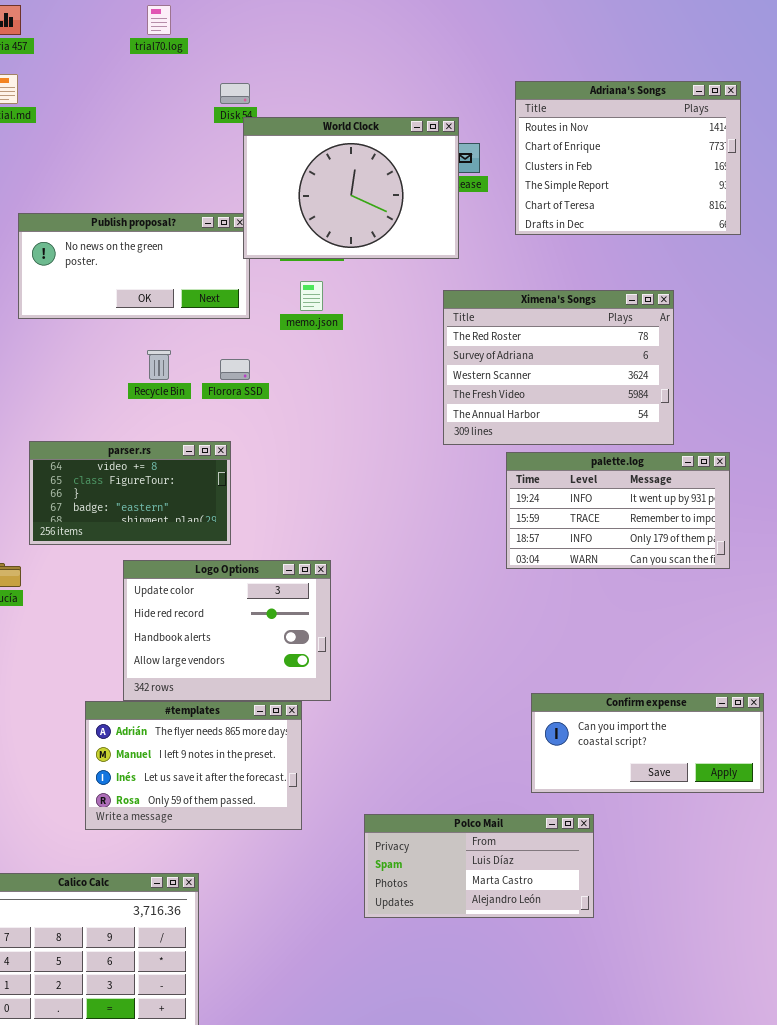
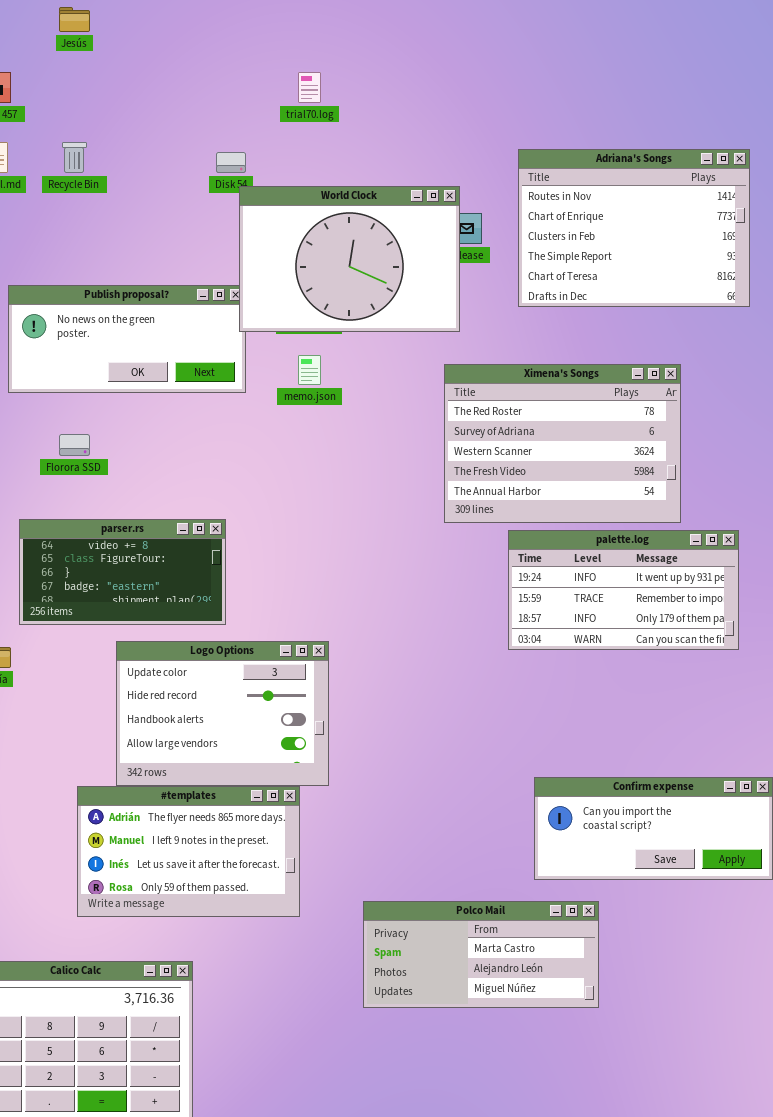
trial70.log: [147,5,171,35] -> [298,72,321,103], moved
Recycle Bin: [147,350,171,380] -> [62,142,87,173], moved
Florora SSD: [220,359,250,380] -> [59,434,90,456], moved
Polco Mail: [364,814,594,918] -> [363,901,599,1008], scrolled down 1 row

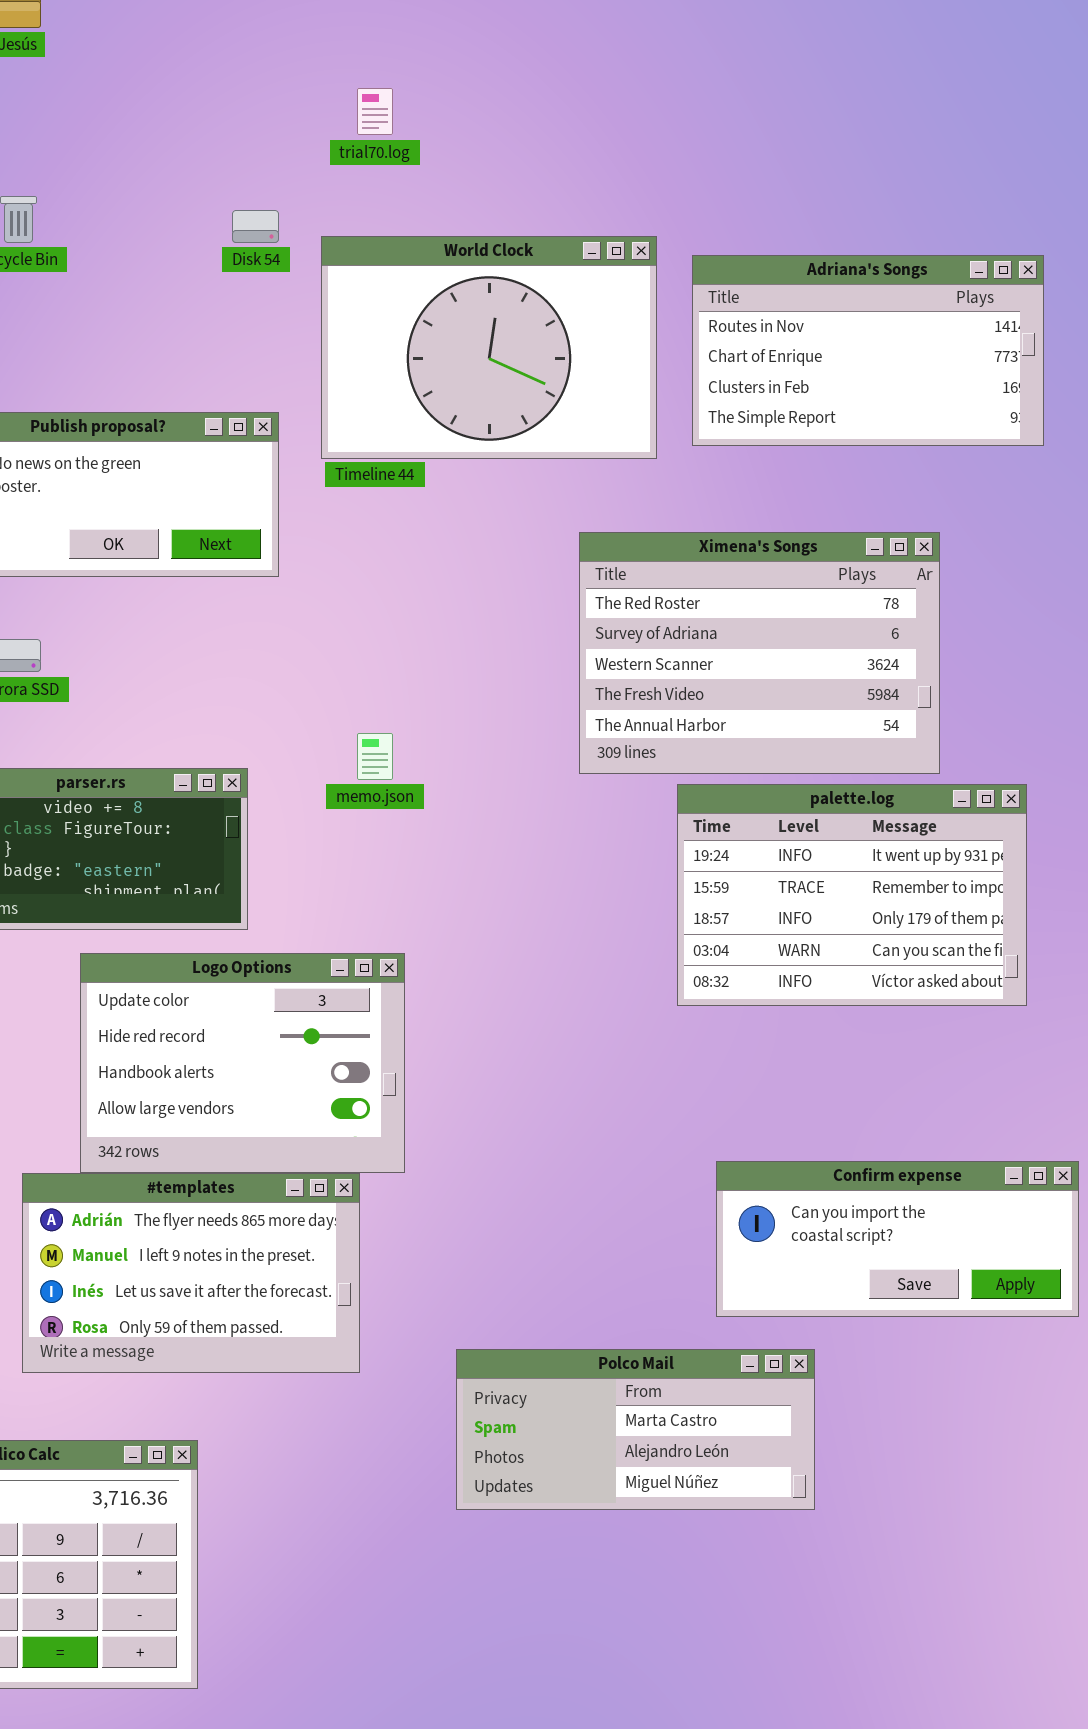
Adriana's Songs: [518,149,750,307] -> [692,255,1044,446], resized
World Clock: [239,186,460,332] -> [321,236,657,459], moved
memo.json: [298,355,321,385] -> [357,733,393,780], moved
palette.log: [508,530,739,650] -> [677,784,1027,1006], resized

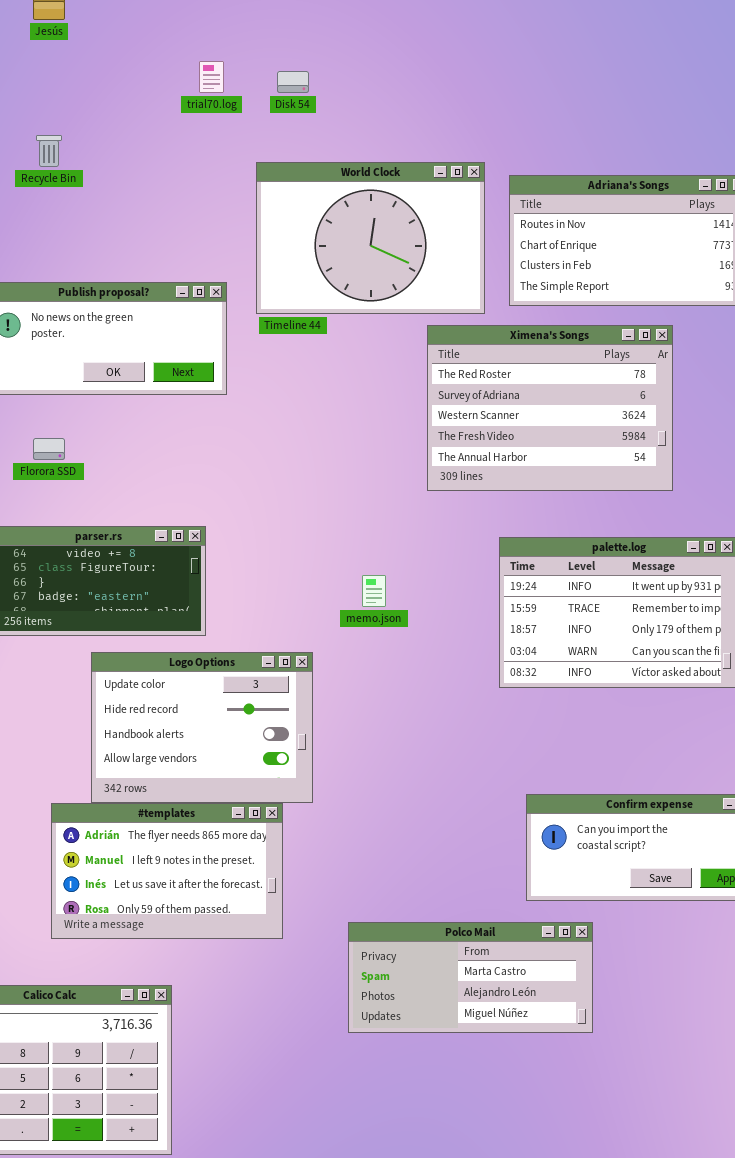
trial70.log: [357,88,393,135] -> [199,61,224,93], moved
Disk 54: [232,210,279,243] -> [277,71,309,93], moved
Ximena's Songs: [579,532,940,774] -> [427,325,673,491], moved
memo.json: [357,733,393,780] -> [362,575,386,607], moved

